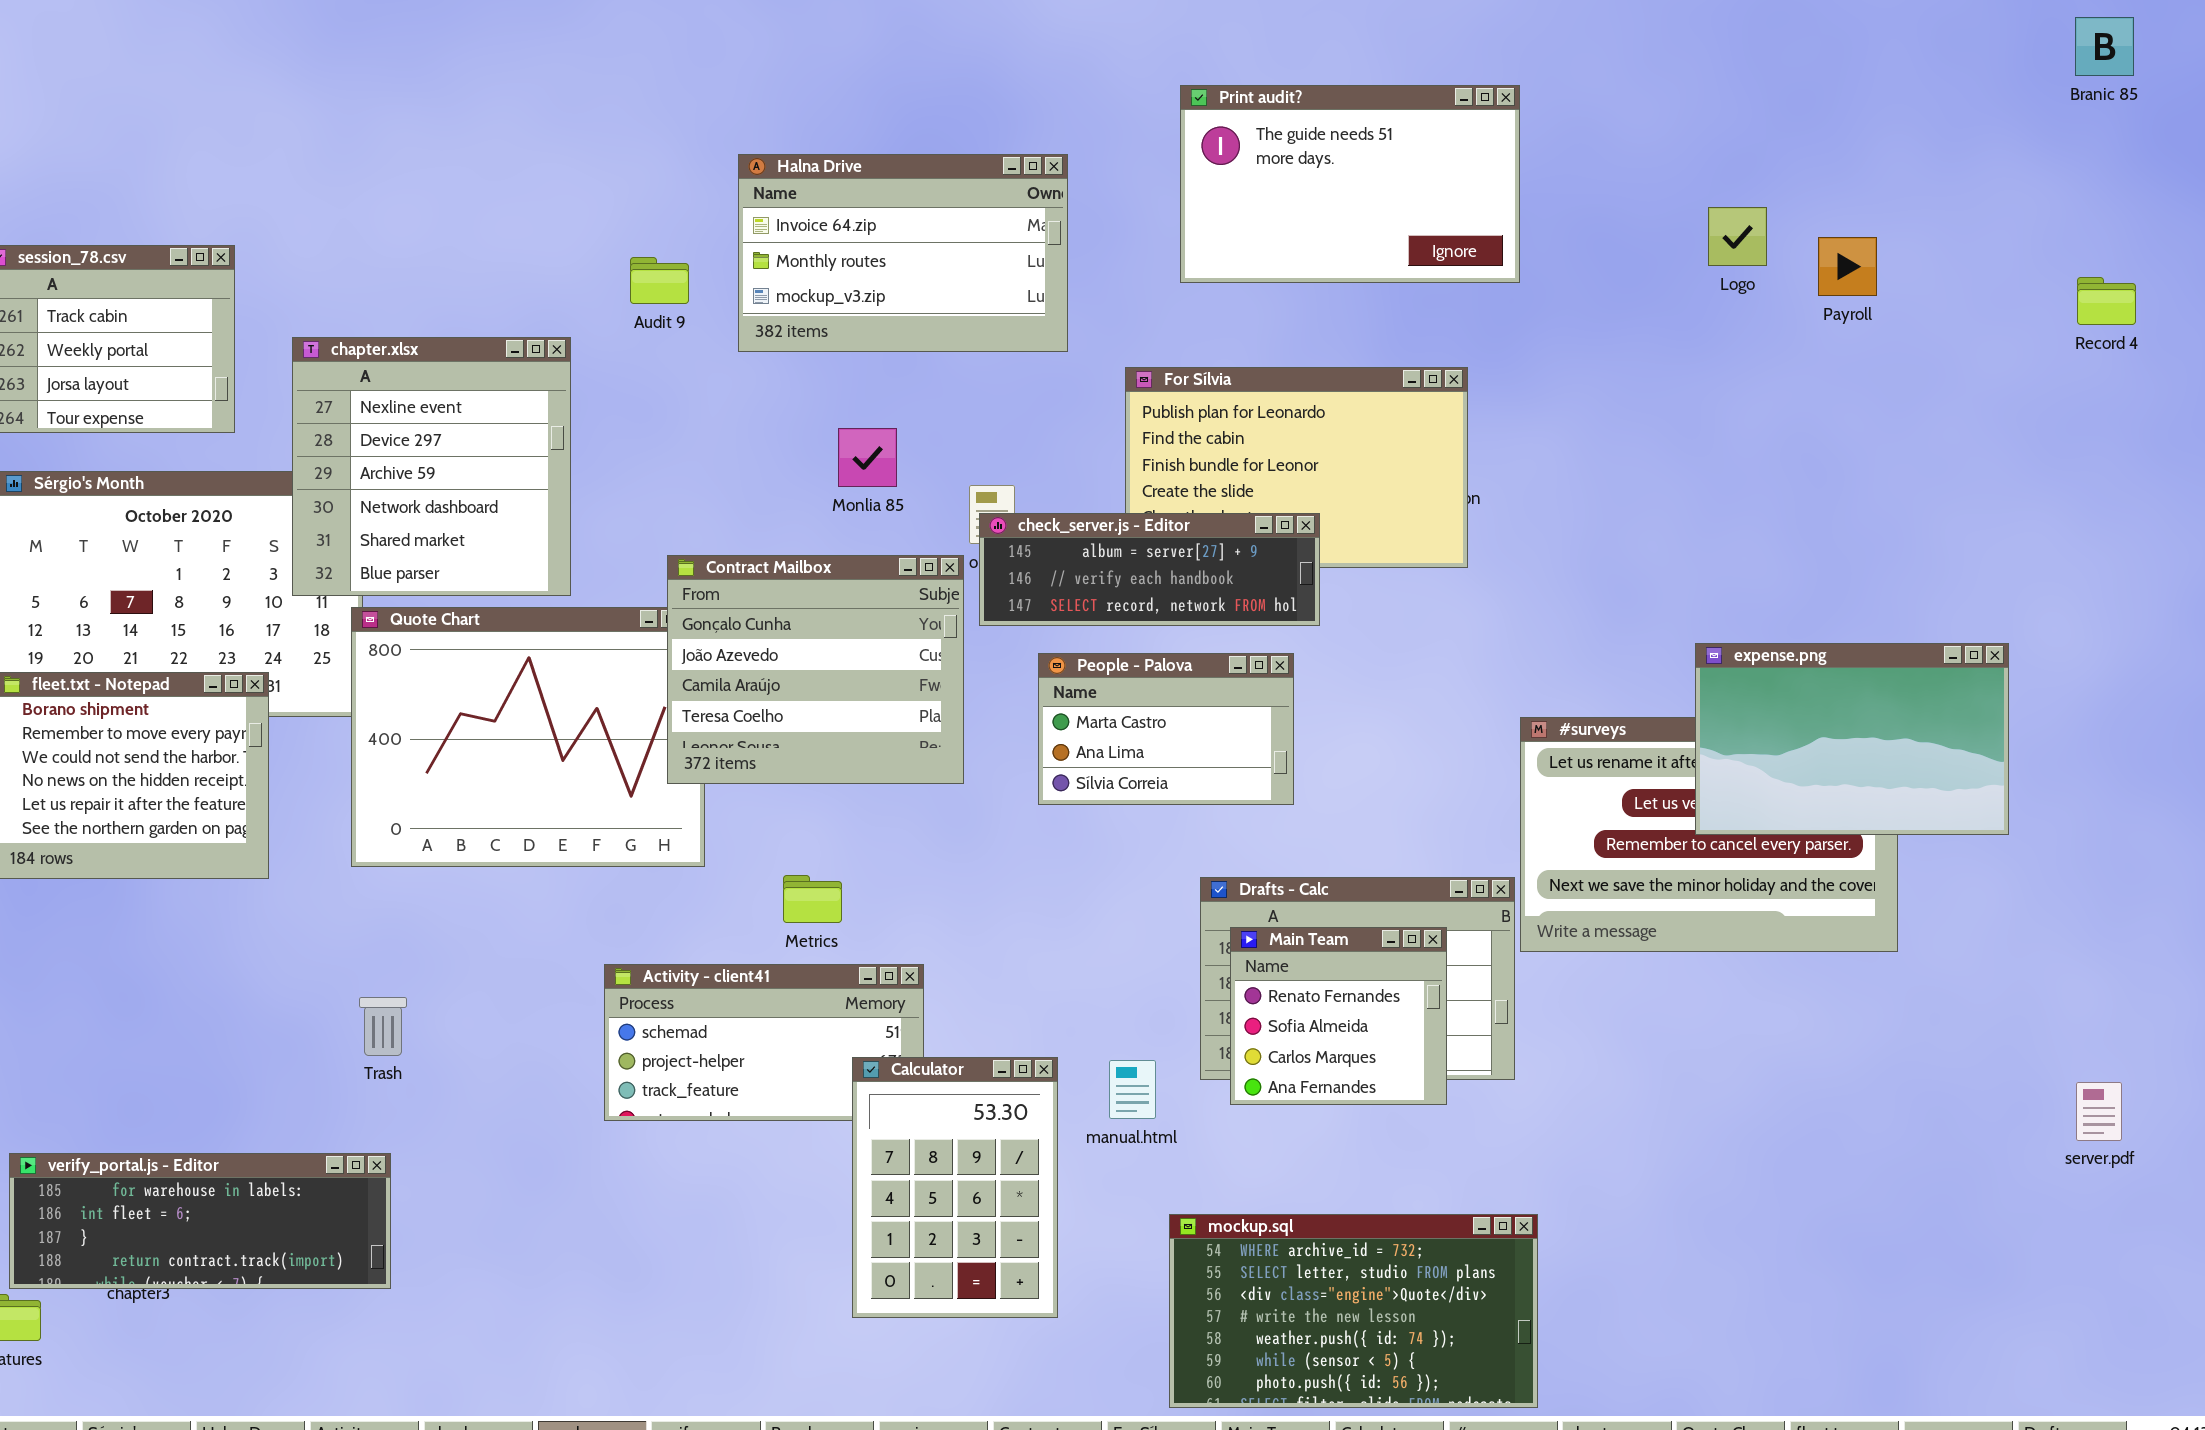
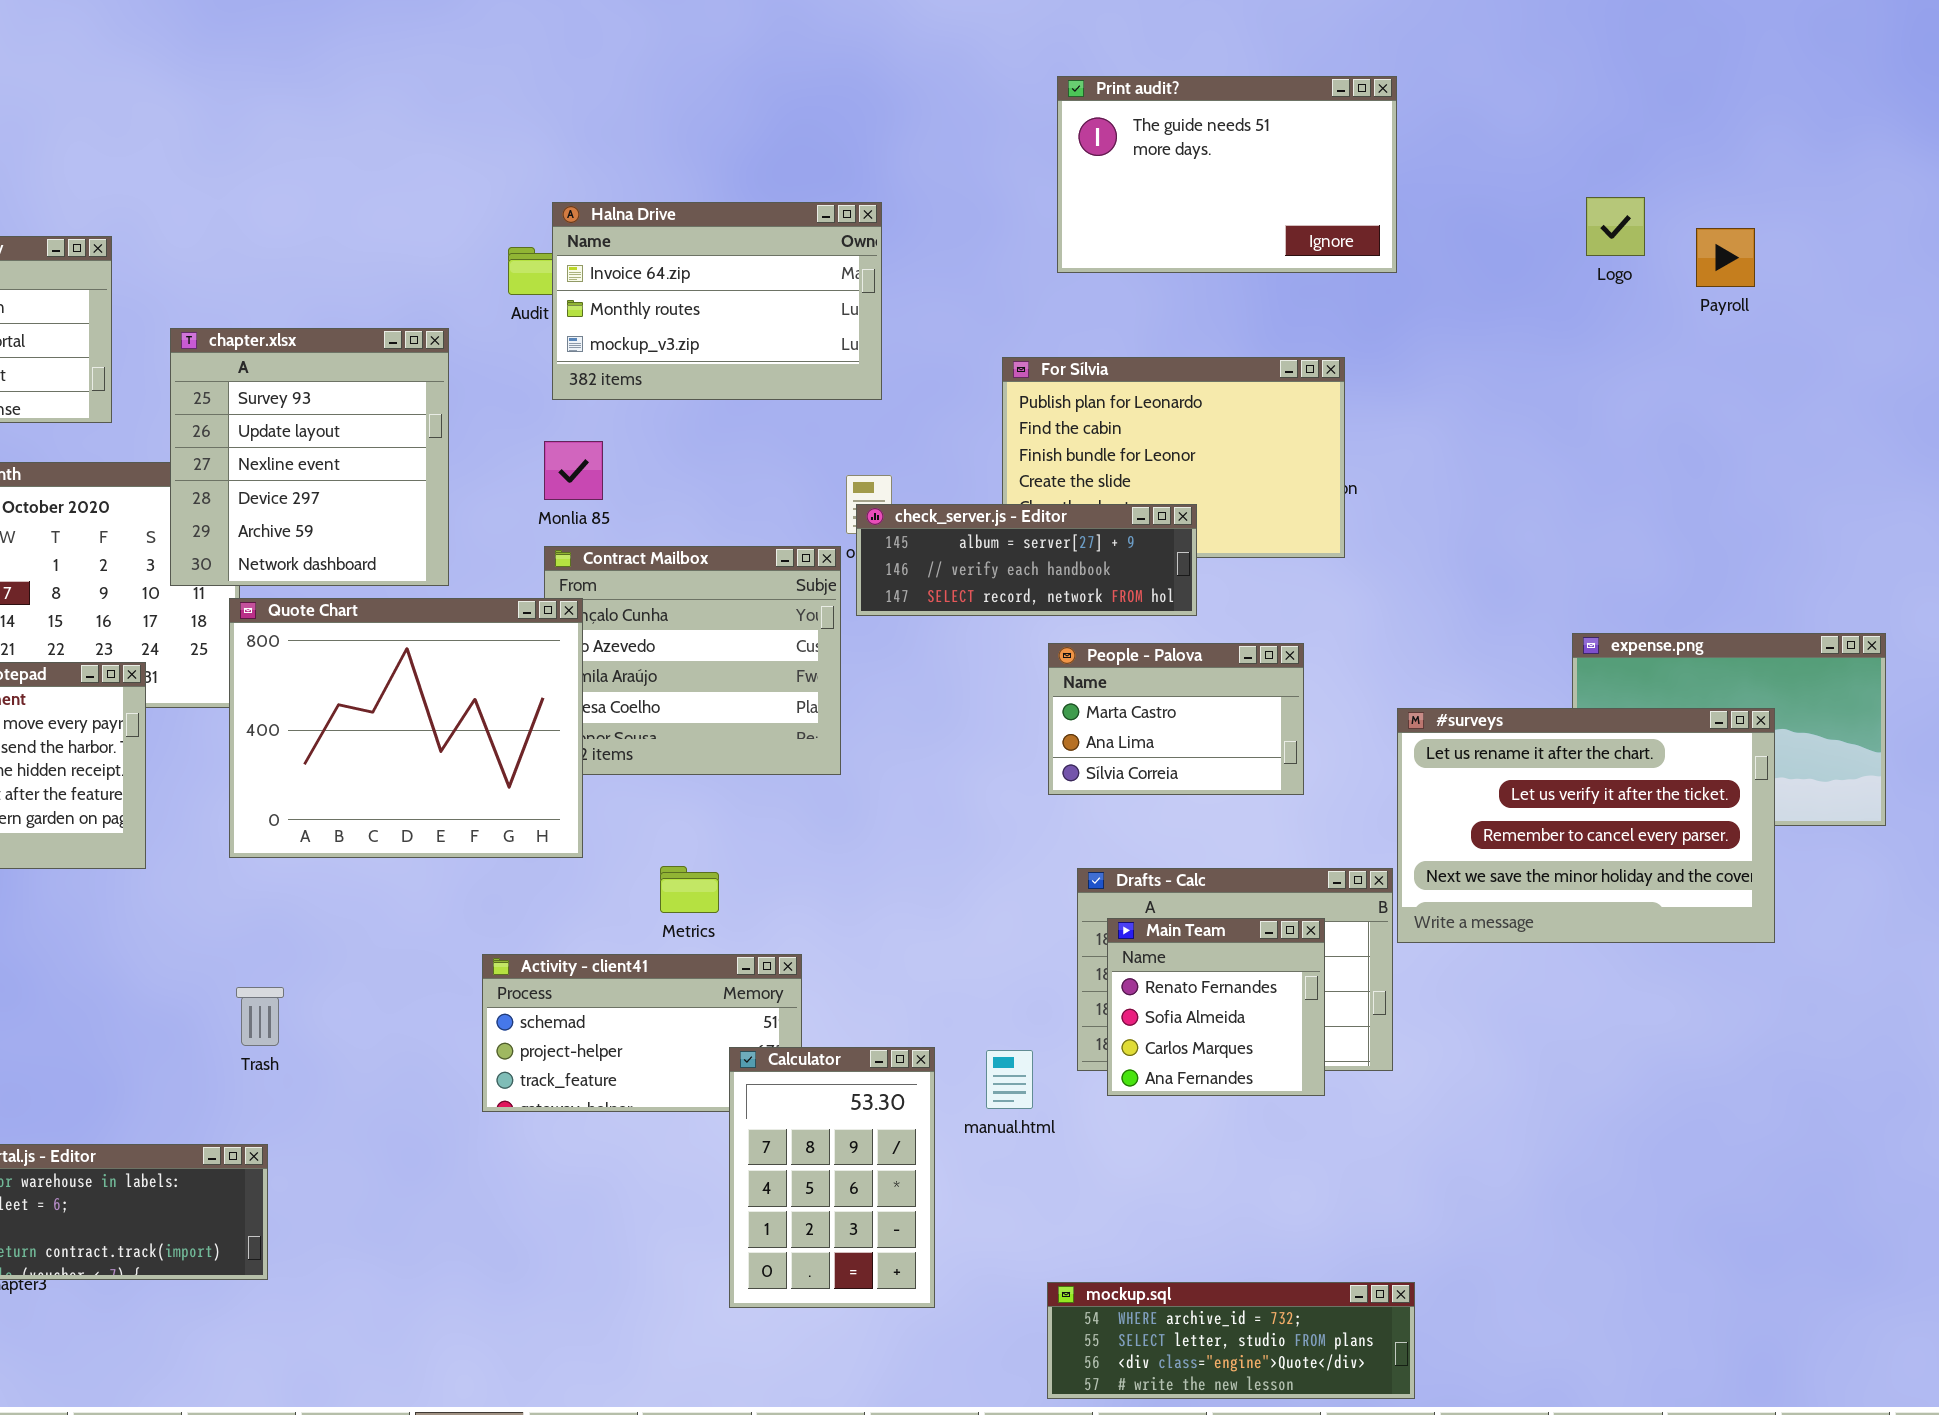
Halna Drive: [738,154,1068,352] -> [552,202,882,400], moved
chapter.xlsx: [292,337,571,596] -> [170,328,449,586], scrolled up 2 rows
Monlia 85: [838,428,897,487] -> [544,441,603,500], moved
Quote Chart: [351,607,705,867] -> [229,598,583,858], raised
People - Palova: [1038,653,1294,805] -> [1048,643,1304,795], moved
#surveys: [1520,717,1898,952] -> [1397,708,1775,943], raised
mockup.sql: [1169,1214,1538,1408] -> [1047,1282,1415,1399], resized

